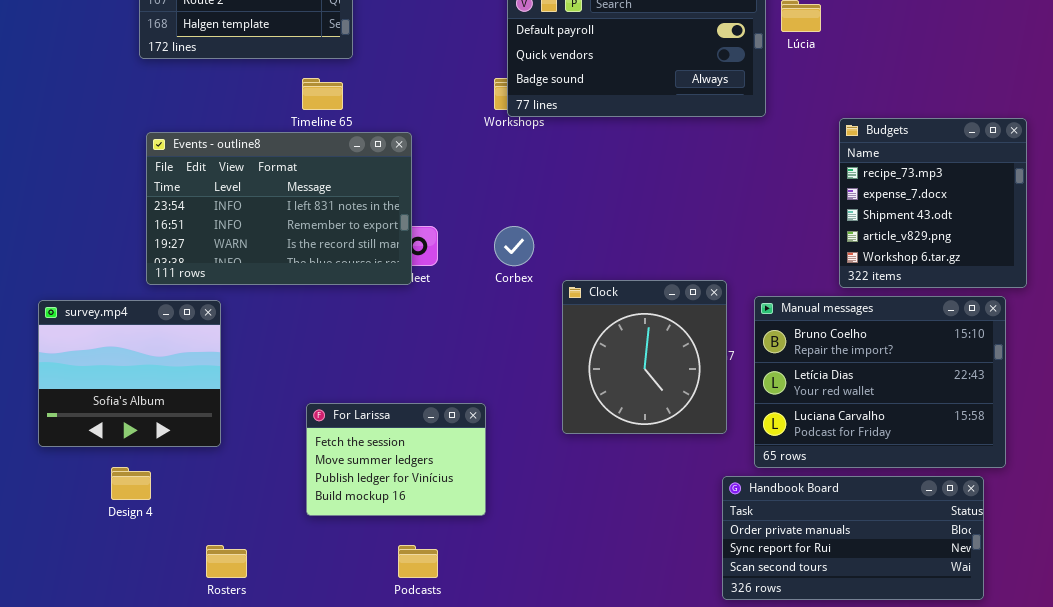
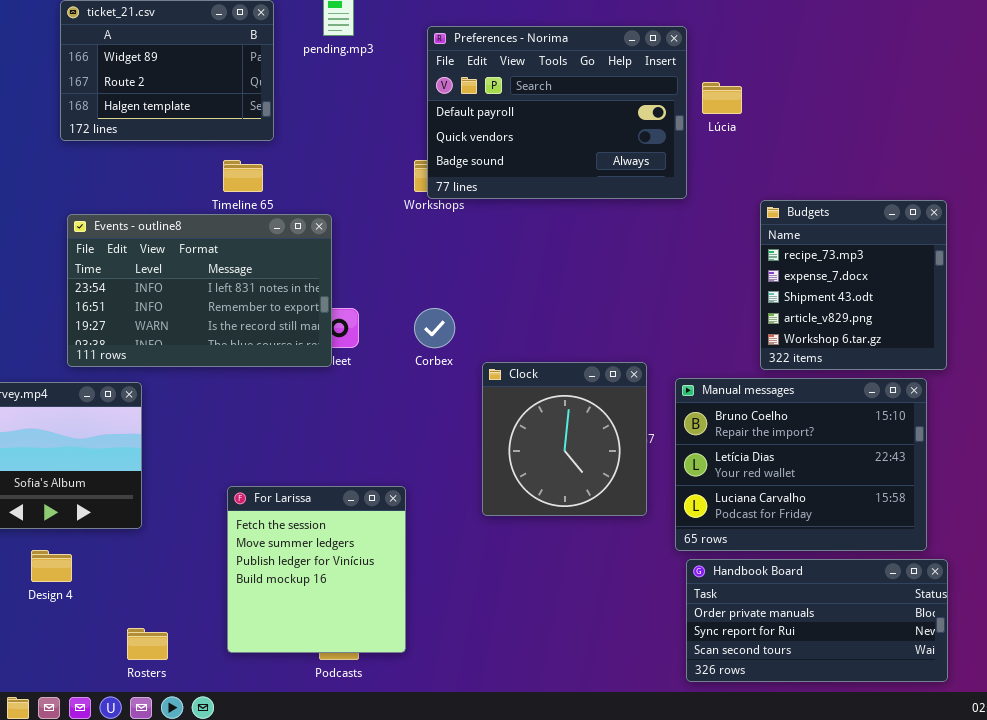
For Larissa: [306,403,486,516] -> [227,486,406,653], resized
Handbook Board: [722,476,984,600] -> [686,559,948,682], moved

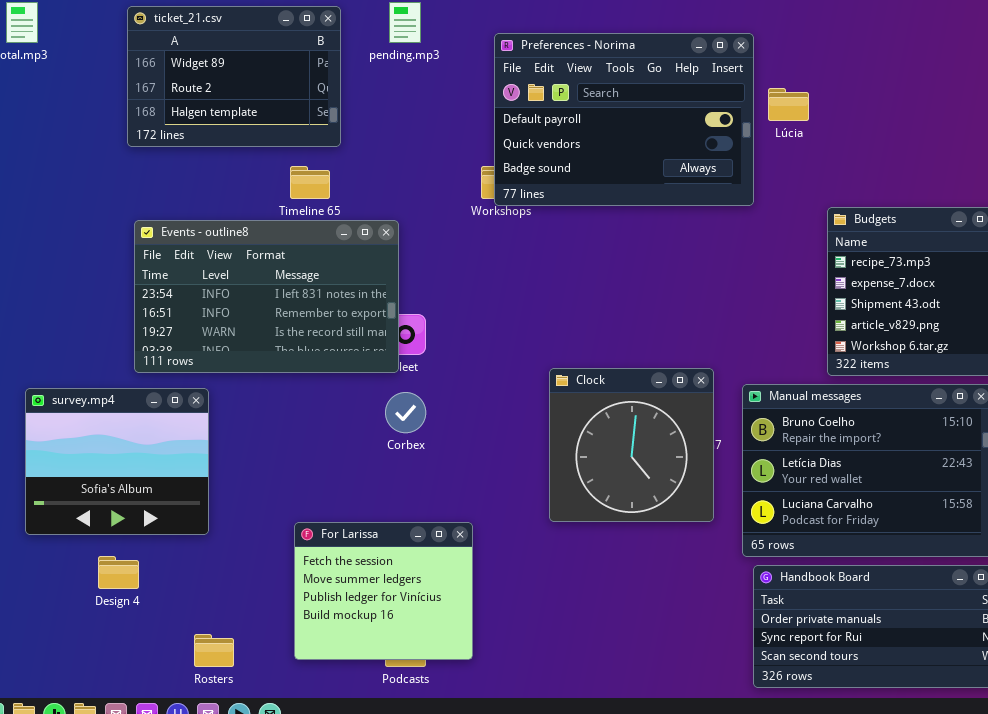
Corbex: [414,308,455,348] -> [385,392,426,433], moved
For Larissa: [227,486,406,653] -> [294,522,473,660], resized

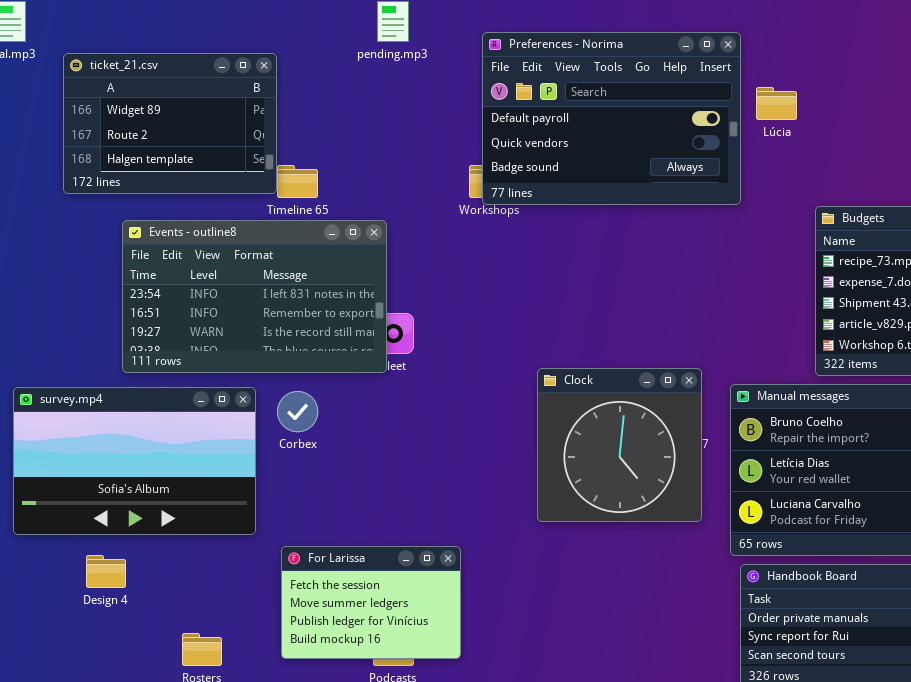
ticket_21.csv: [127,6,341,147] -> [63,53,277,194], moved
survey.mp4: [25,388,209,535] -> [13,387,256,535], resized
Corbex: [385,392,426,433] -> [277,391,318,432], moved
For Larissa: [294,522,473,660] -> [281,546,461,659], resized

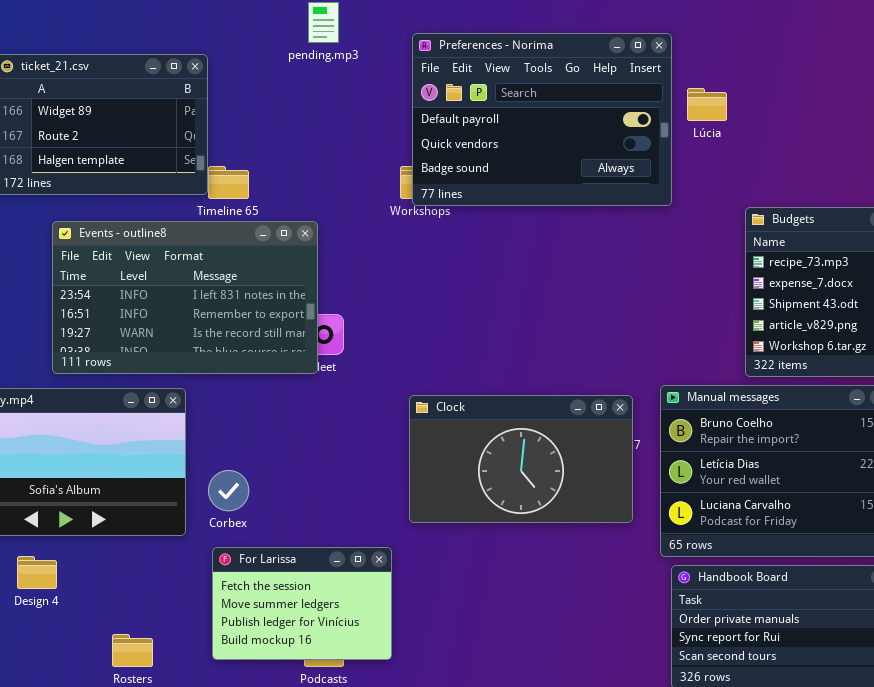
Clock: [537,368,702,522] -> [409,395,633,523], resized
Corbex: [277,391,318,432] -> [208,470,249,511], moved

